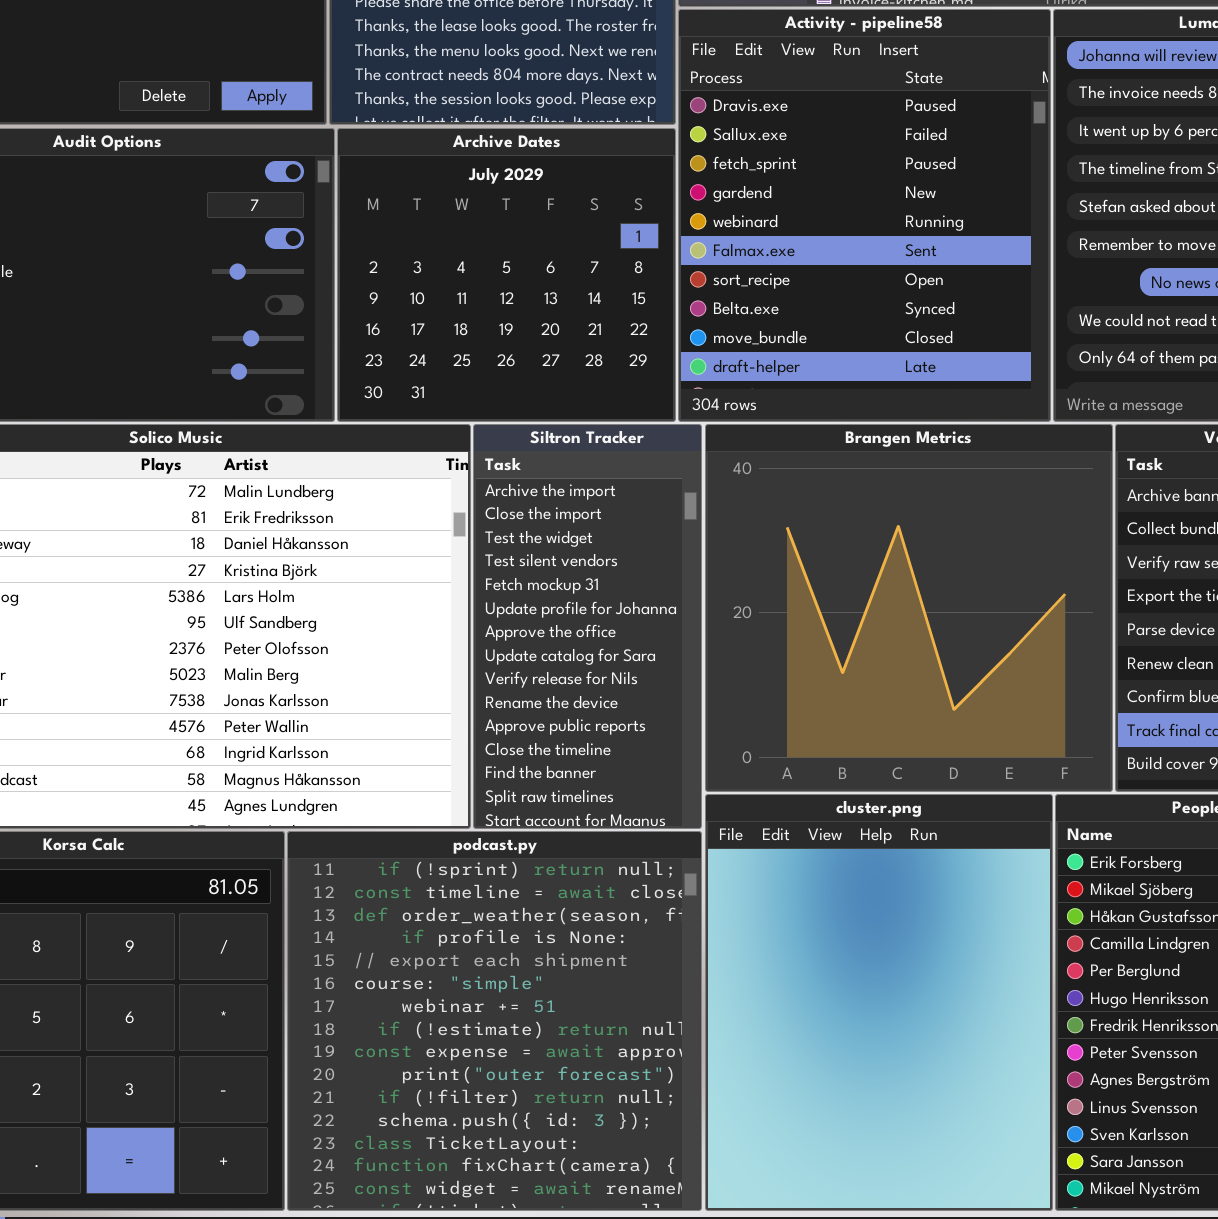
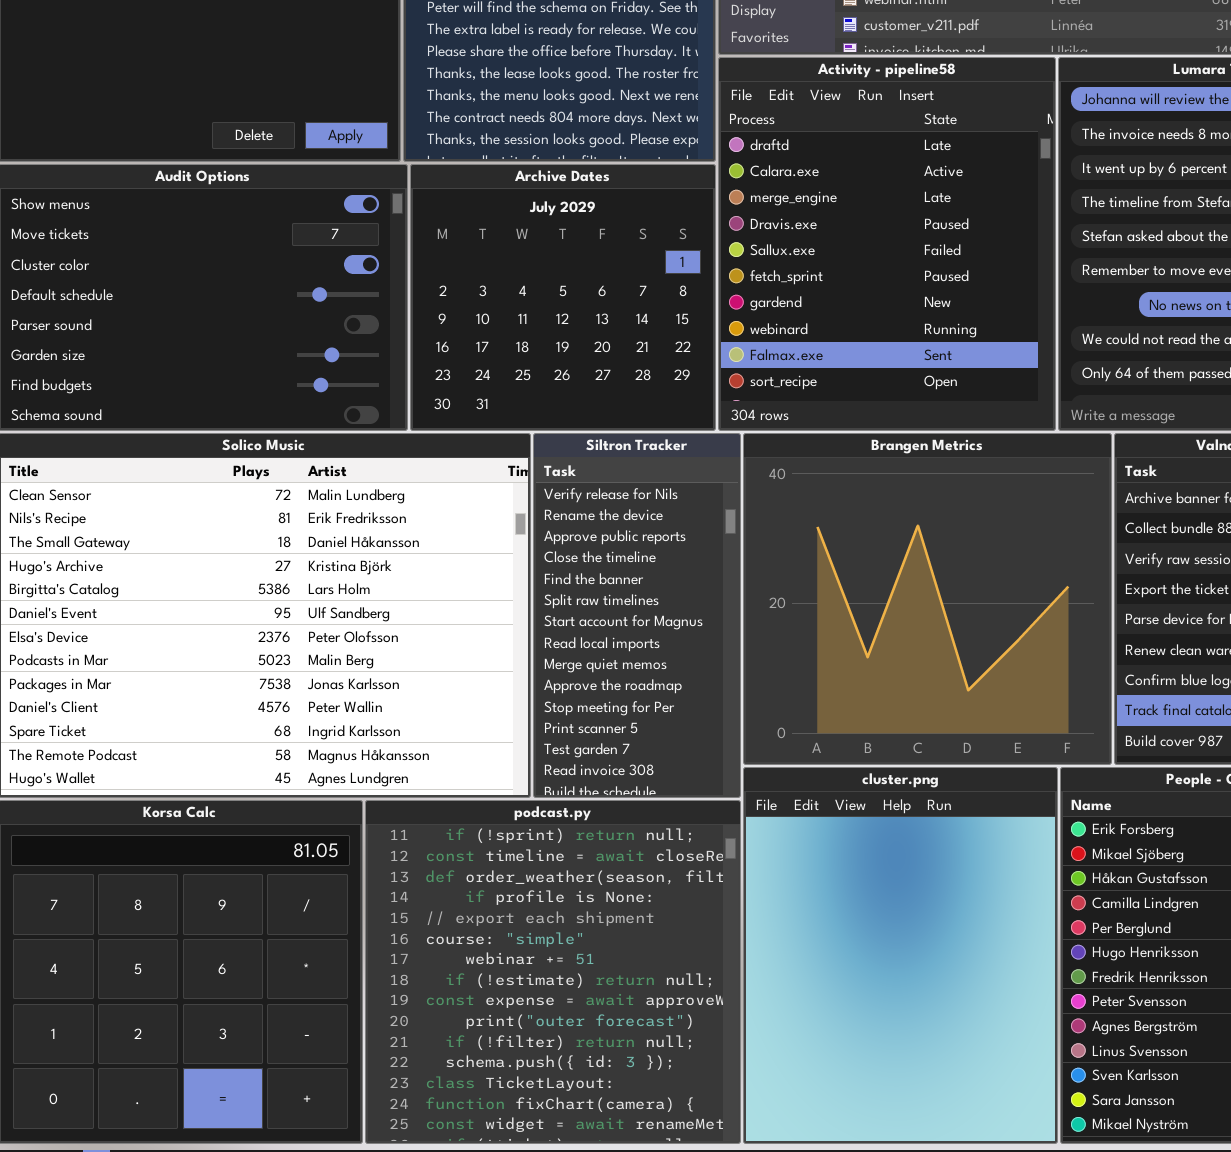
Activity - pipeline58: [678,9,1051,422] -> [718,57,1056,431], scrolled up 3 rows
Siltron Tracker: [473,424,702,829] -> [533,433,741,798], scrolled down 8 rows

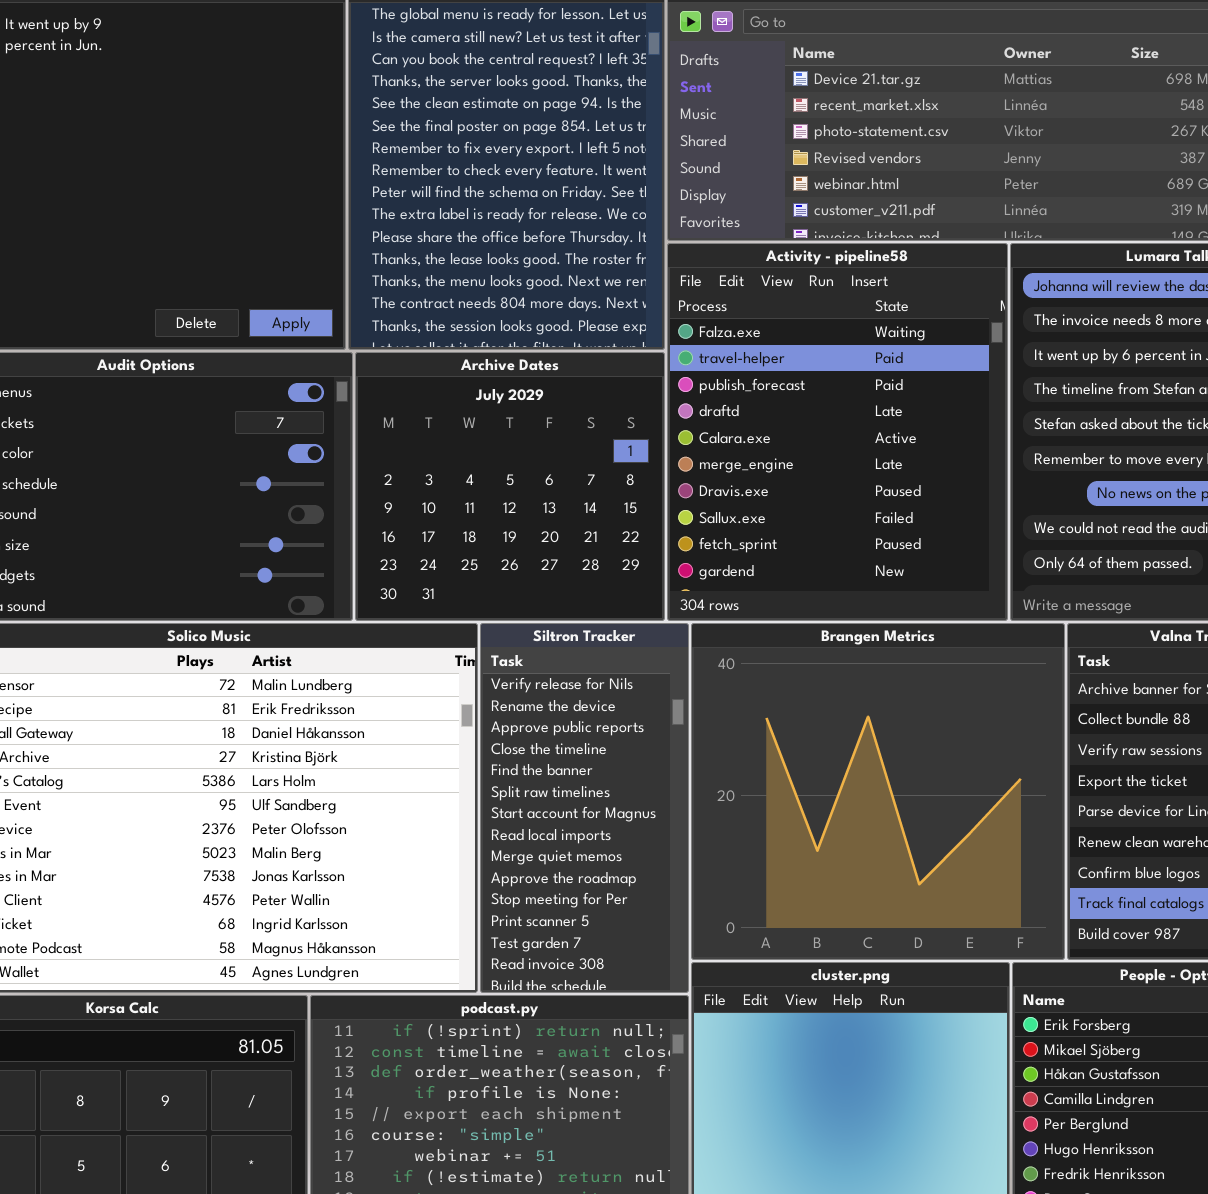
Activity - pipeline58: [718,57,1056,431] -> [667,243,1008,621], scrolled up 3 rows

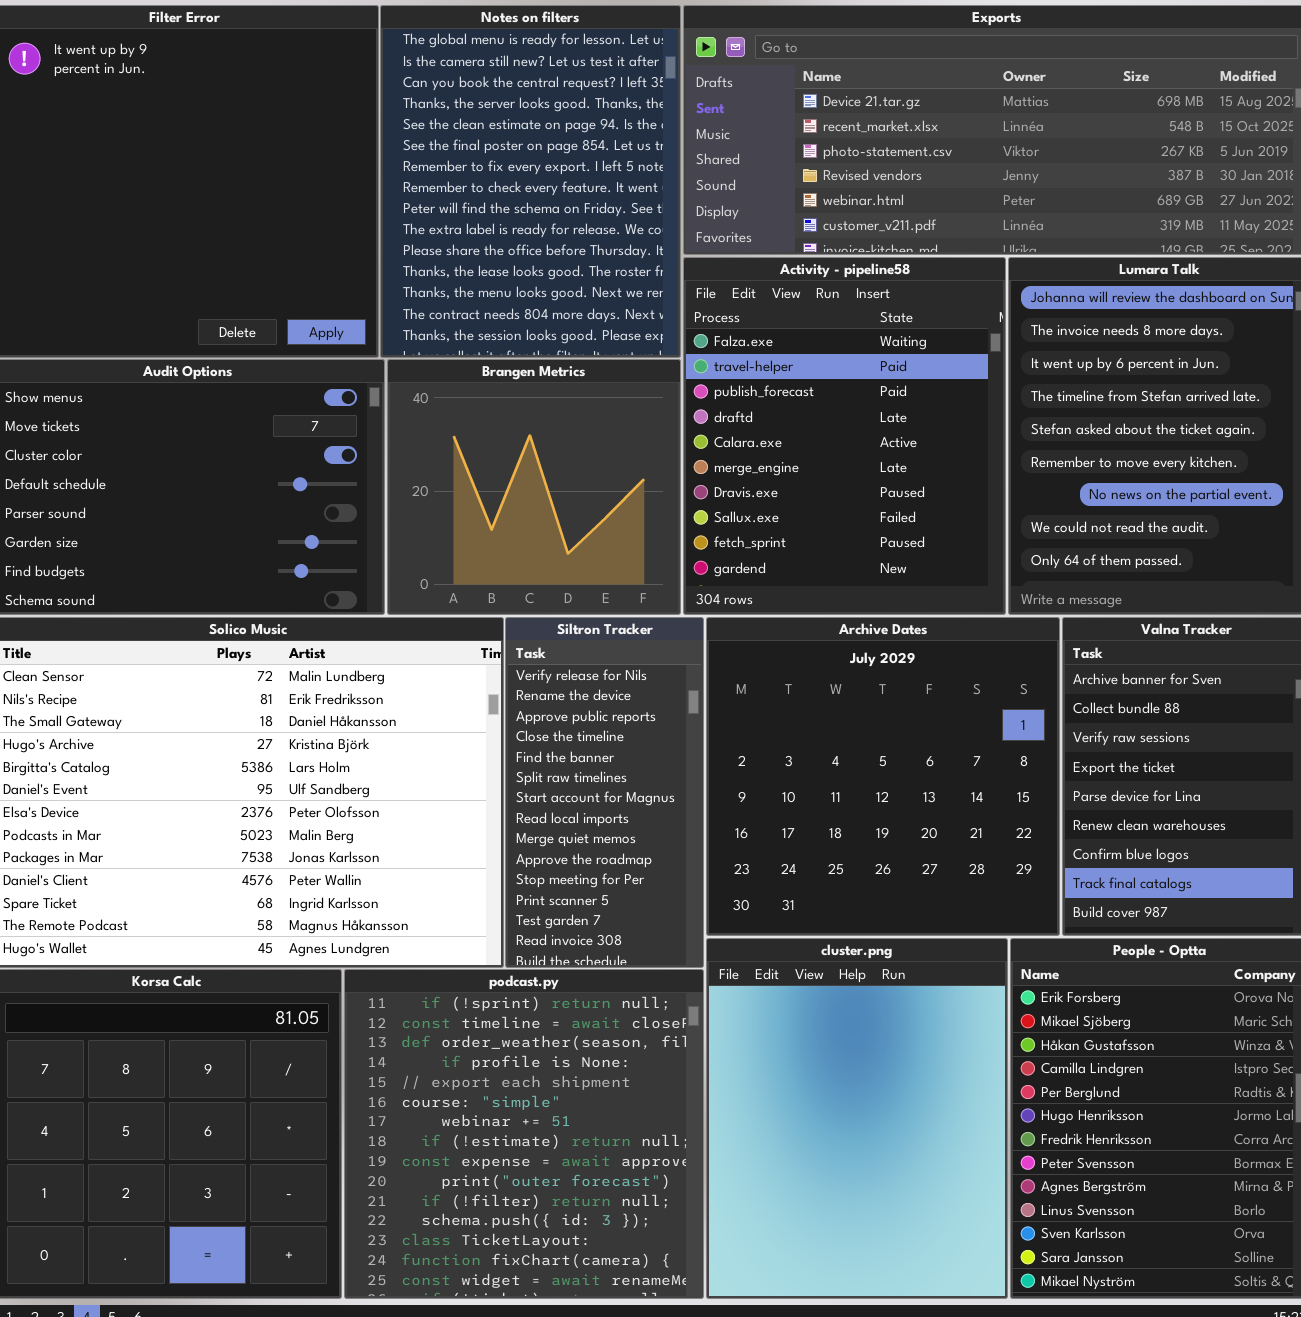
Archive Dates: [355,352,665,621] -> [706,617,1060,936], moved, resized
Brangen Metrics: [691,623,1065,960] -> [387,359,681,615], moved, resized

